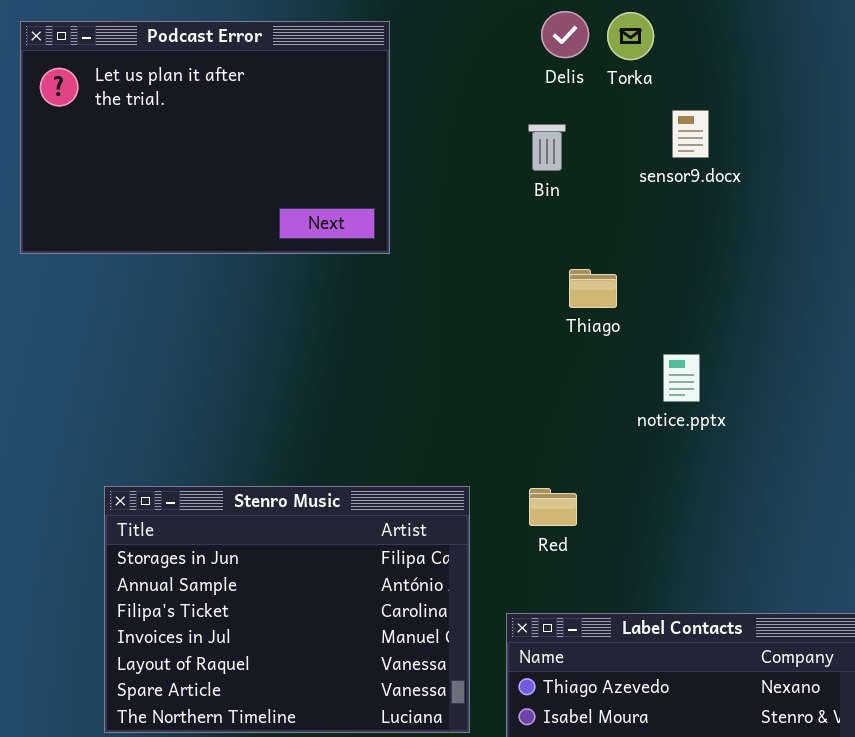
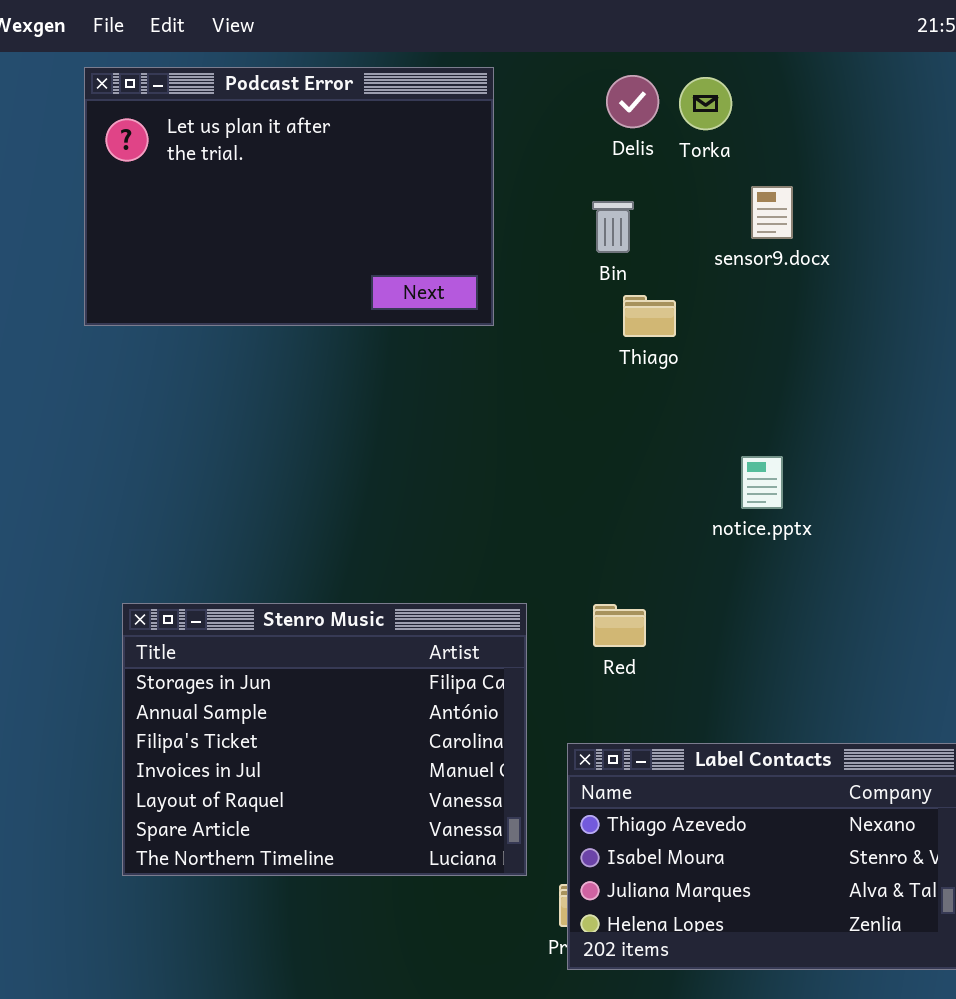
Podcast Error: [20,21,390,254] -> [84,67,494,326], moved
Thiago: [569,269,617,308] -> [623,295,676,337], moved

